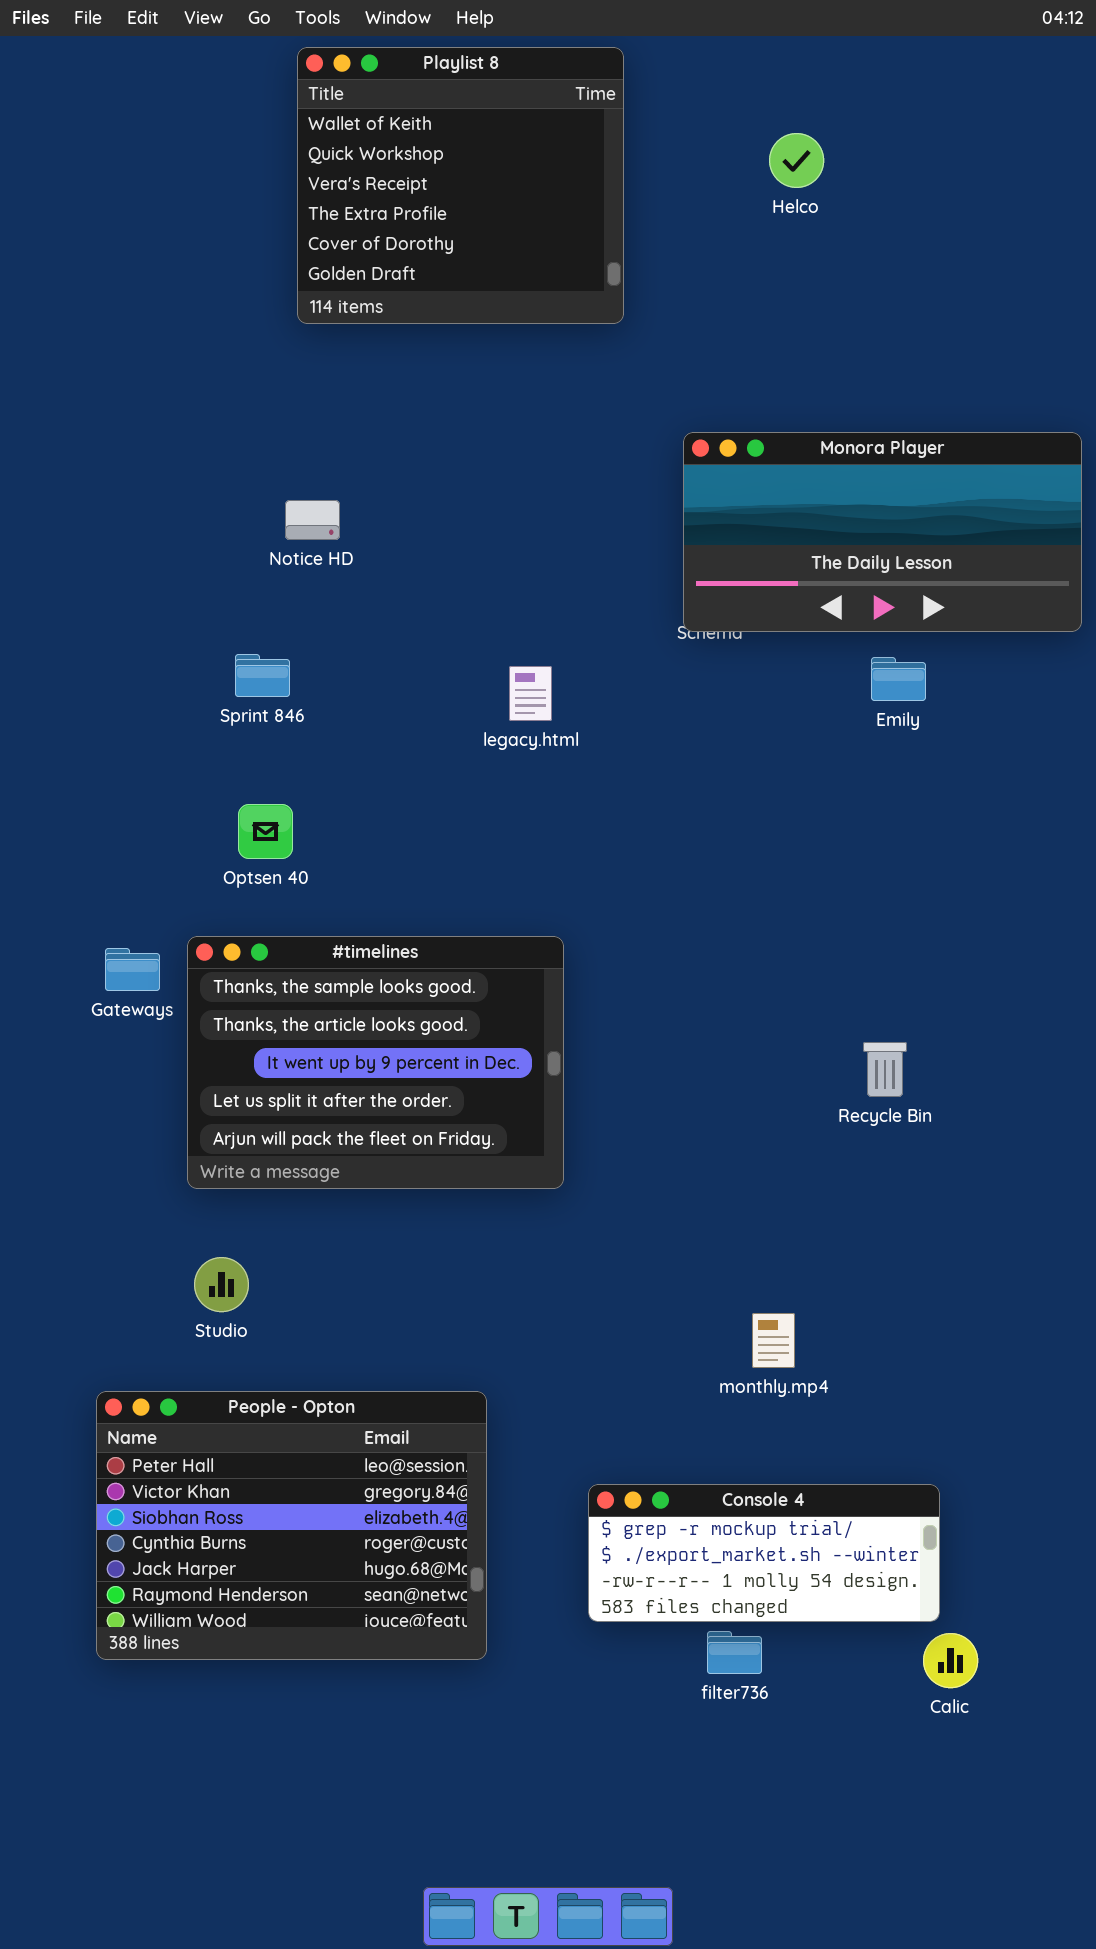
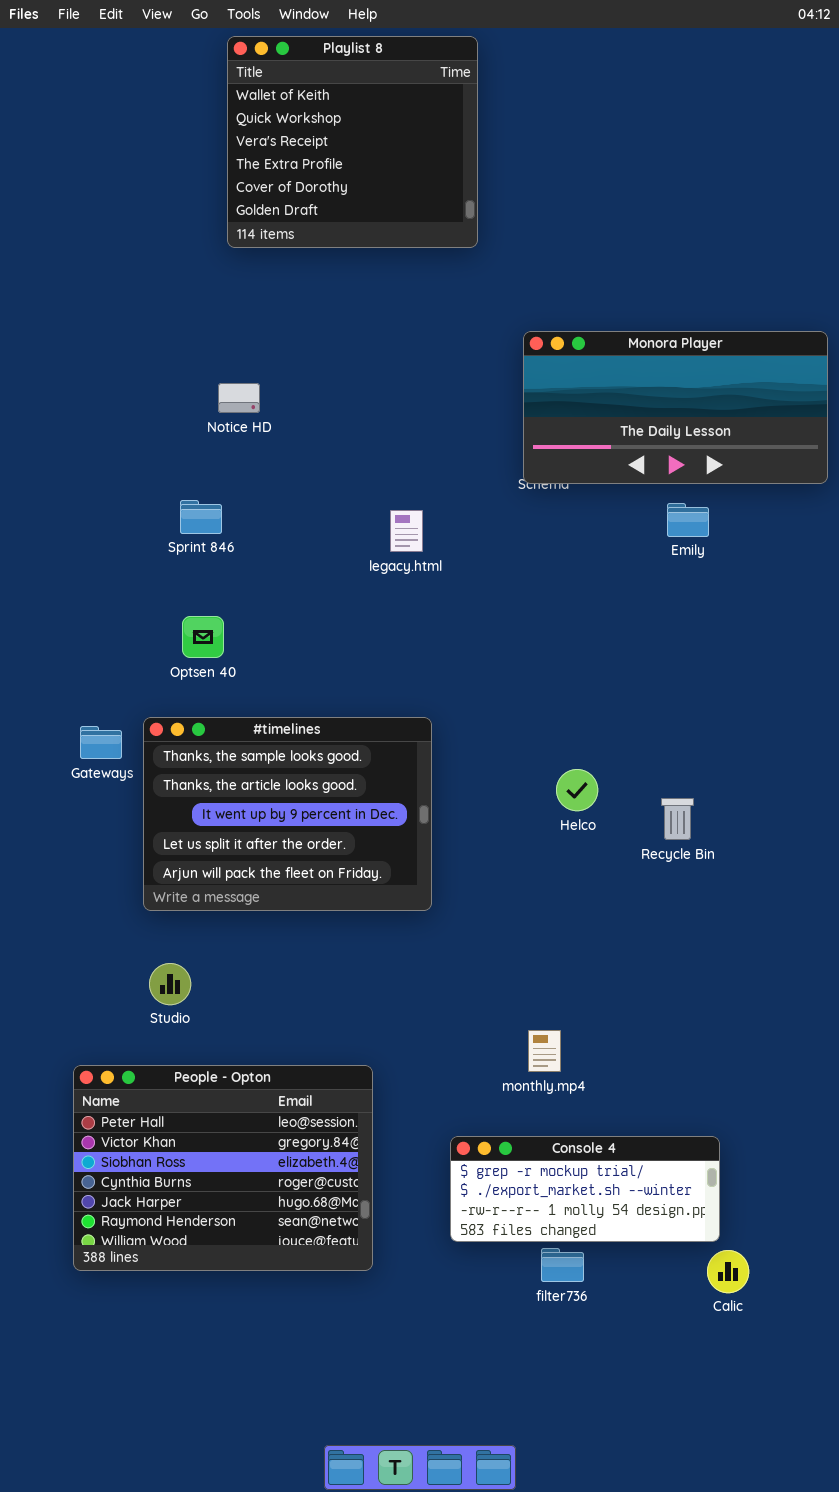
Helco: [769,133,824,188] -> [556,769,598,811], moved
monthly.mp4: [752,1313,795,1368] -> [528,1030,561,1072], moved

